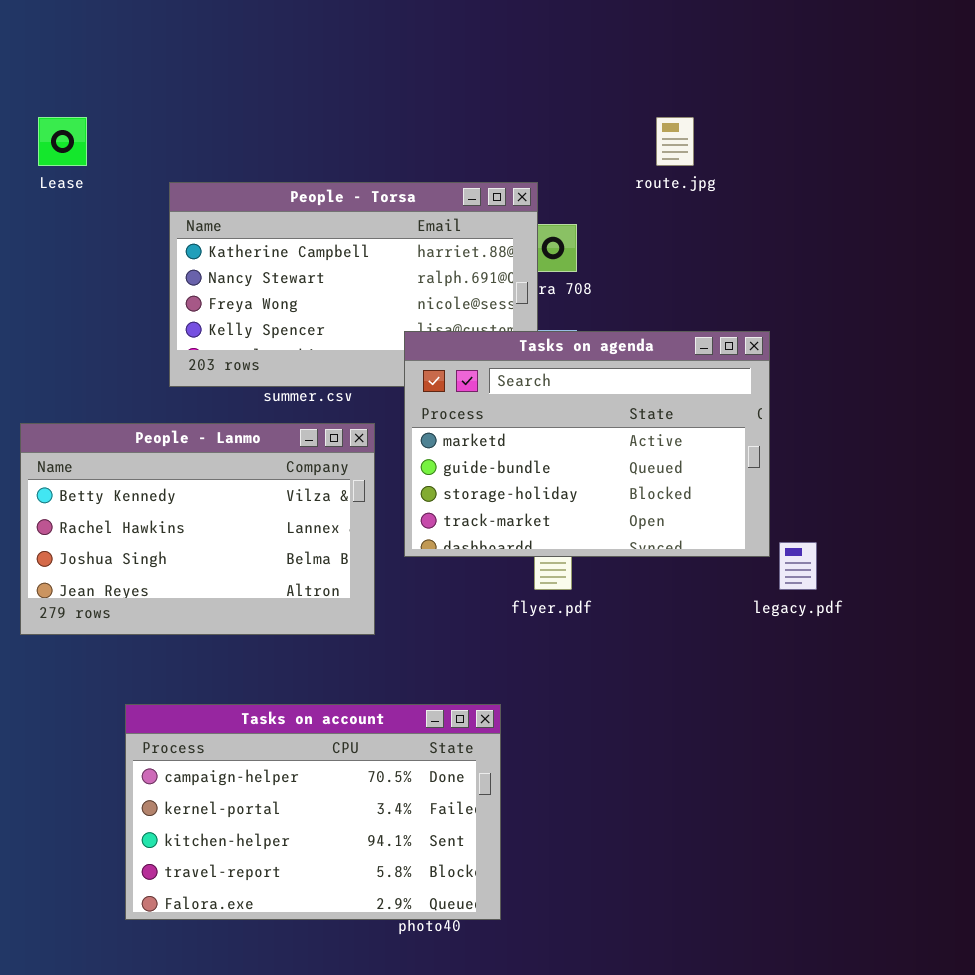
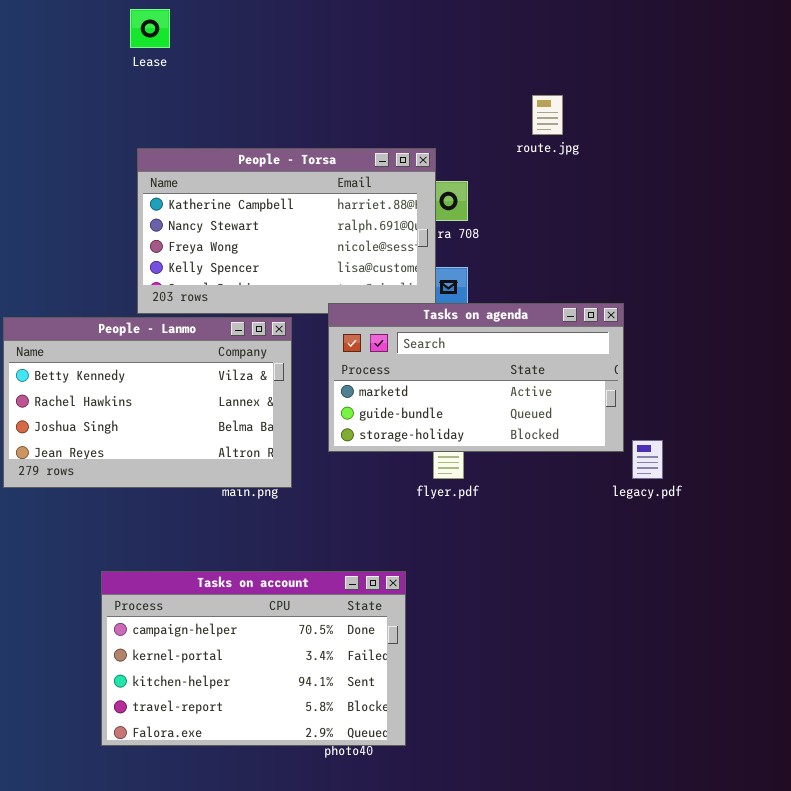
Lease: [38,117,87,166] -> [130,9,170,48], moved
Tasks on agenda: [404,331,770,557] -> [328,303,624,452], resized
People - Lanmo: [20,423,375,635] -> [3,317,292,488], moved

